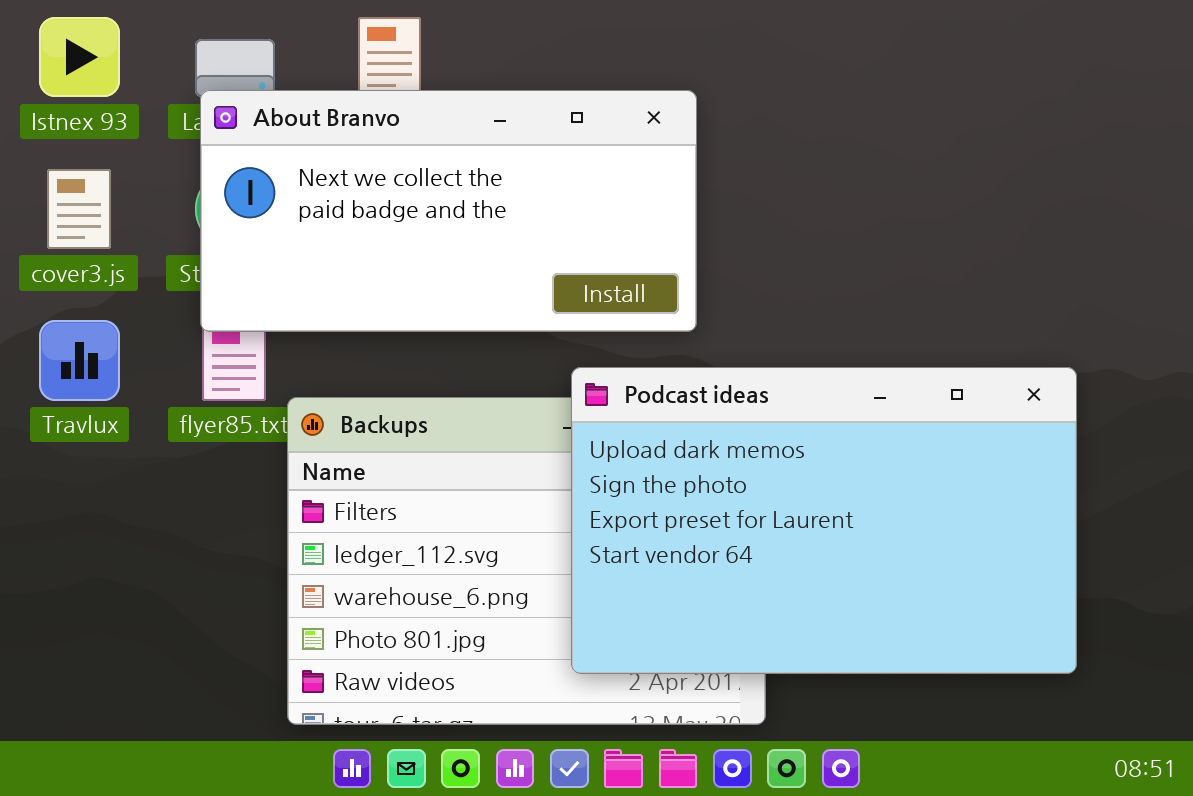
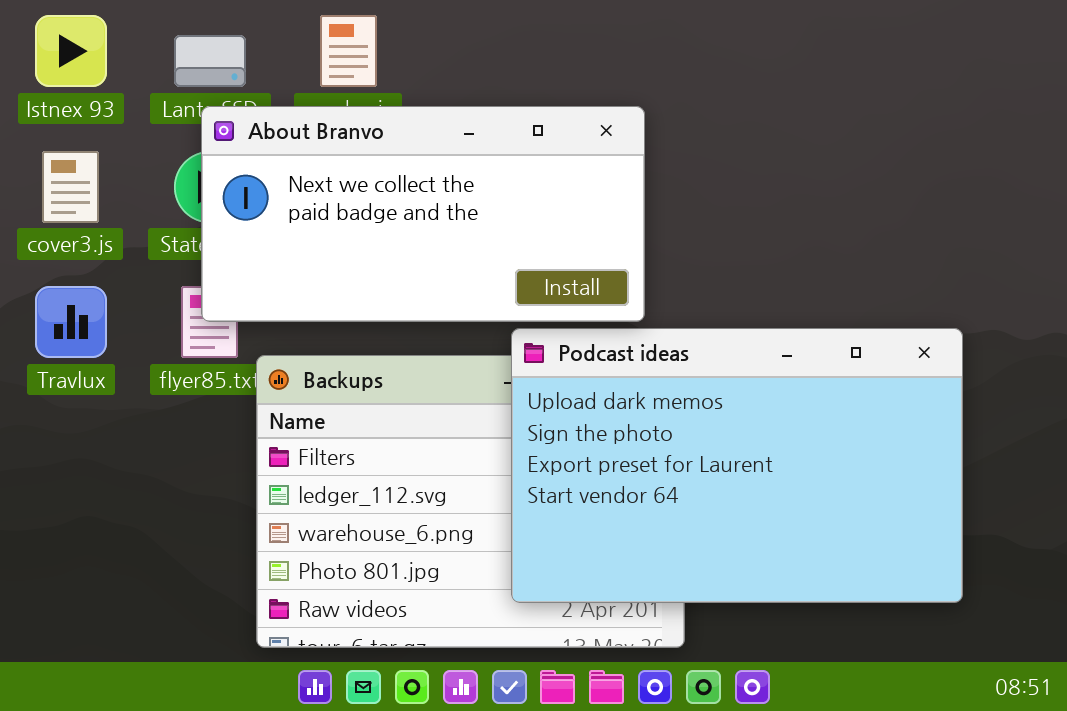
About Branvo: [200,90,697,332] -> [201,106,645,322], moved

